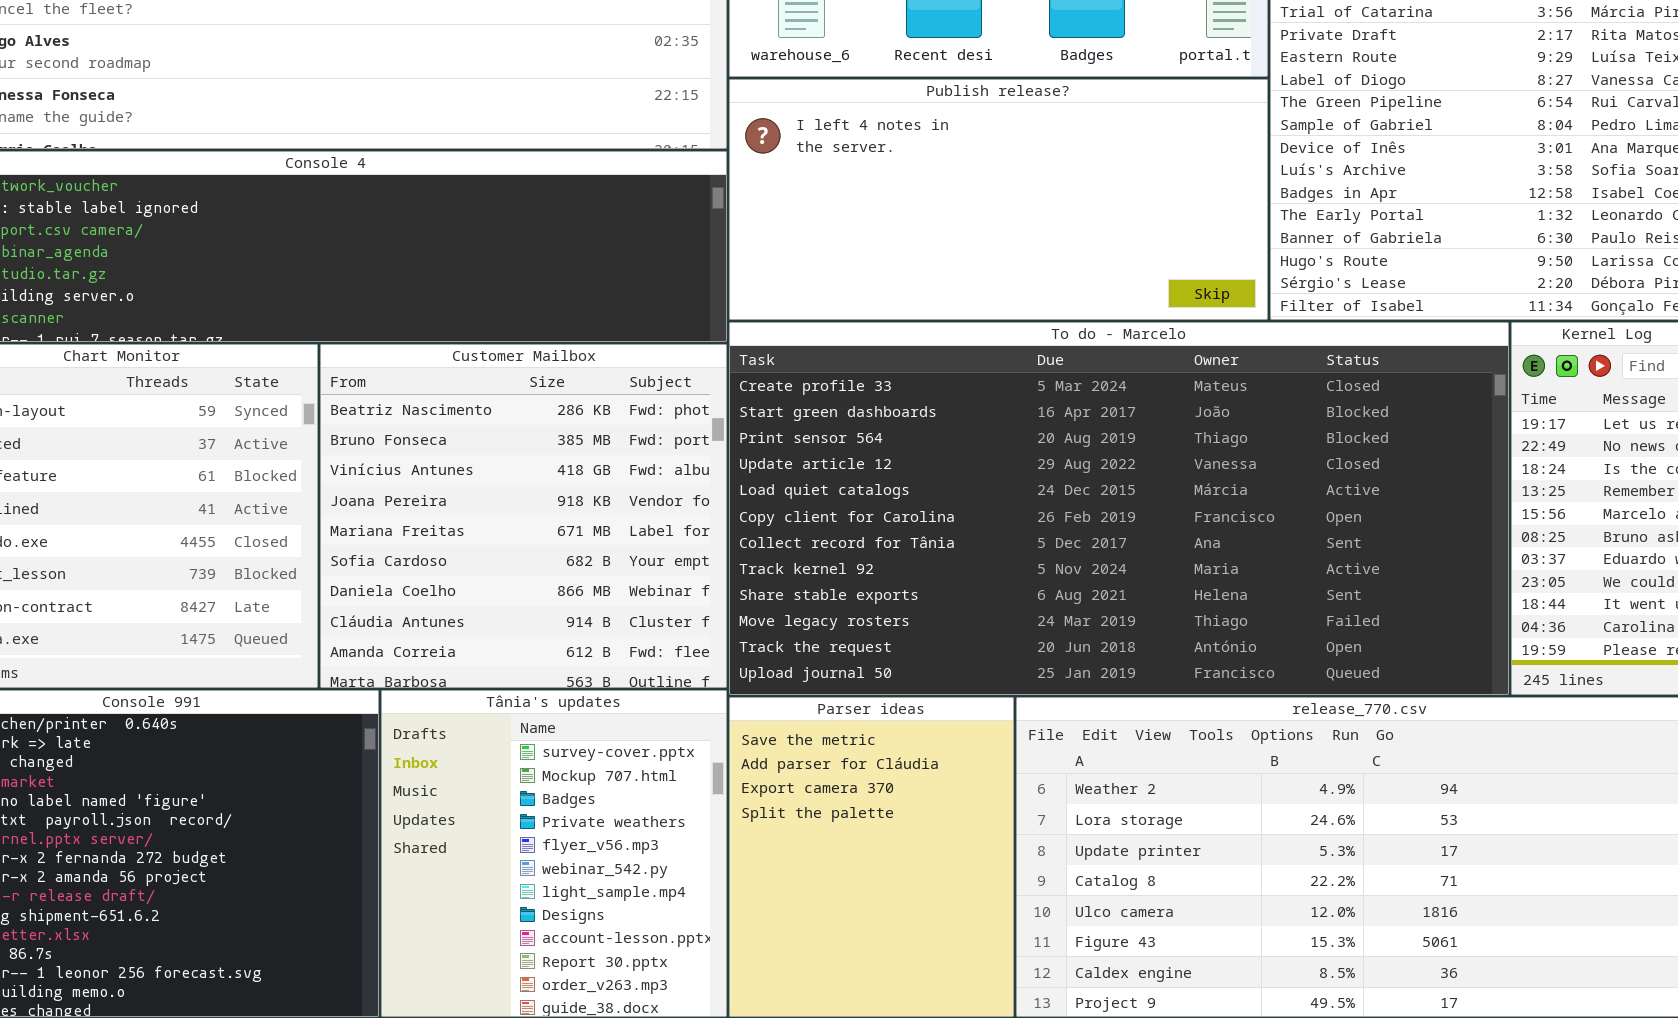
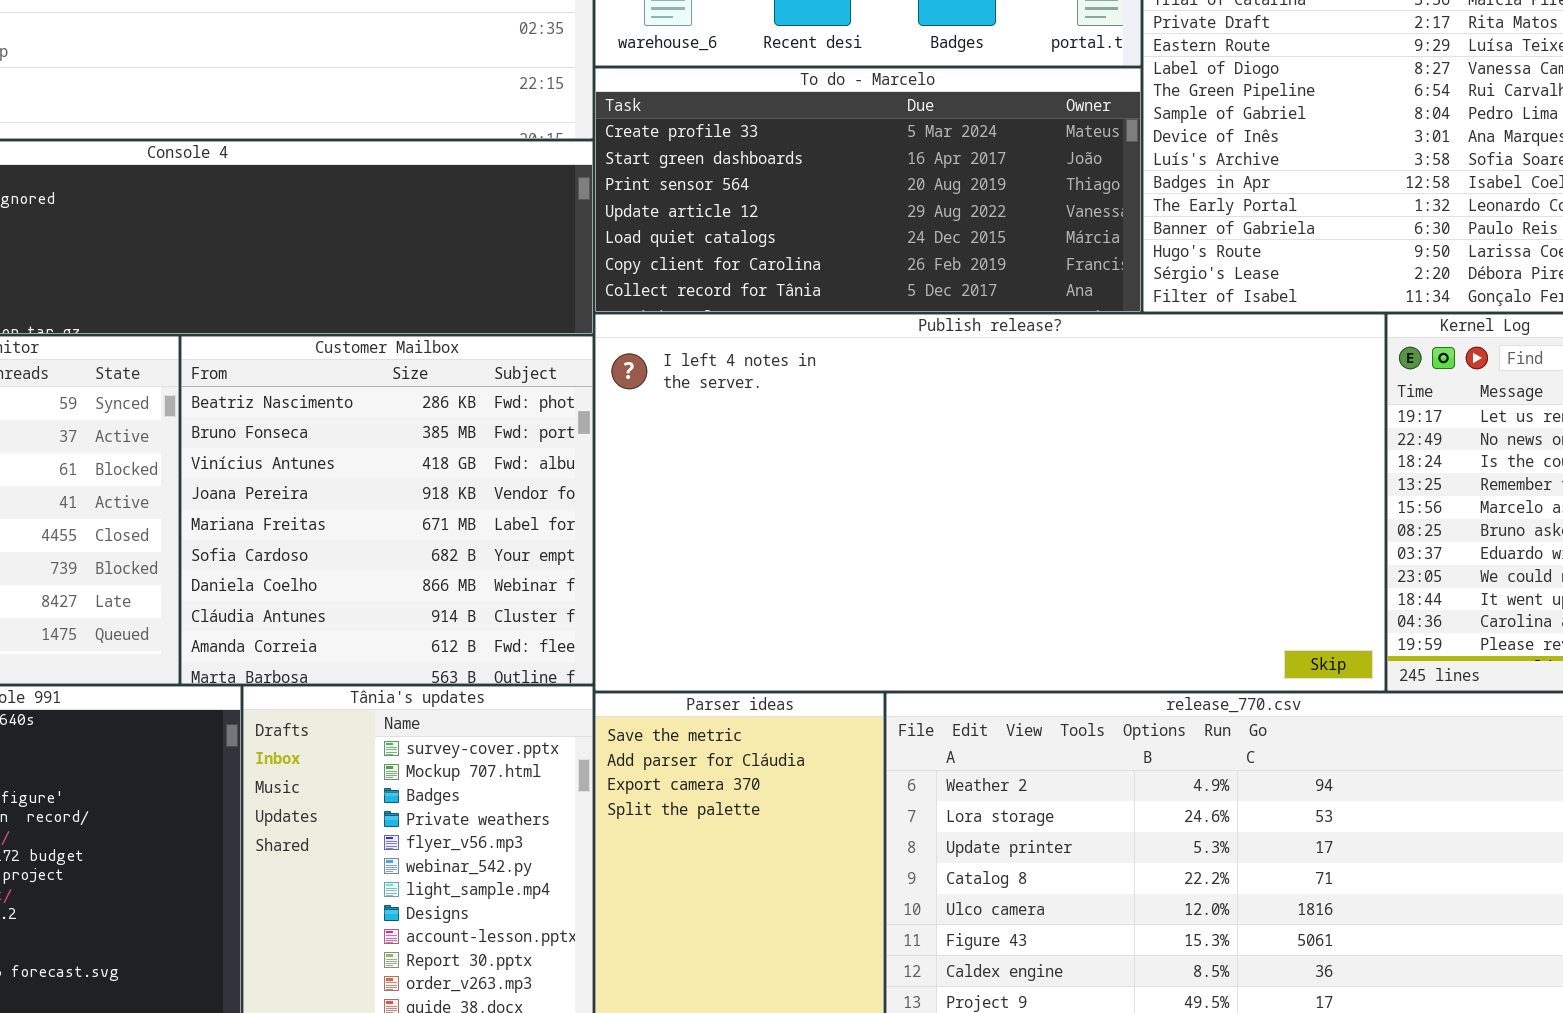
Publish release?: [729,79,1268,320] -> [595,314,1385,691], moved, resized
To do - Marcelo: [729,322,1509,695] -> [595,68,1141,312], moved, resized

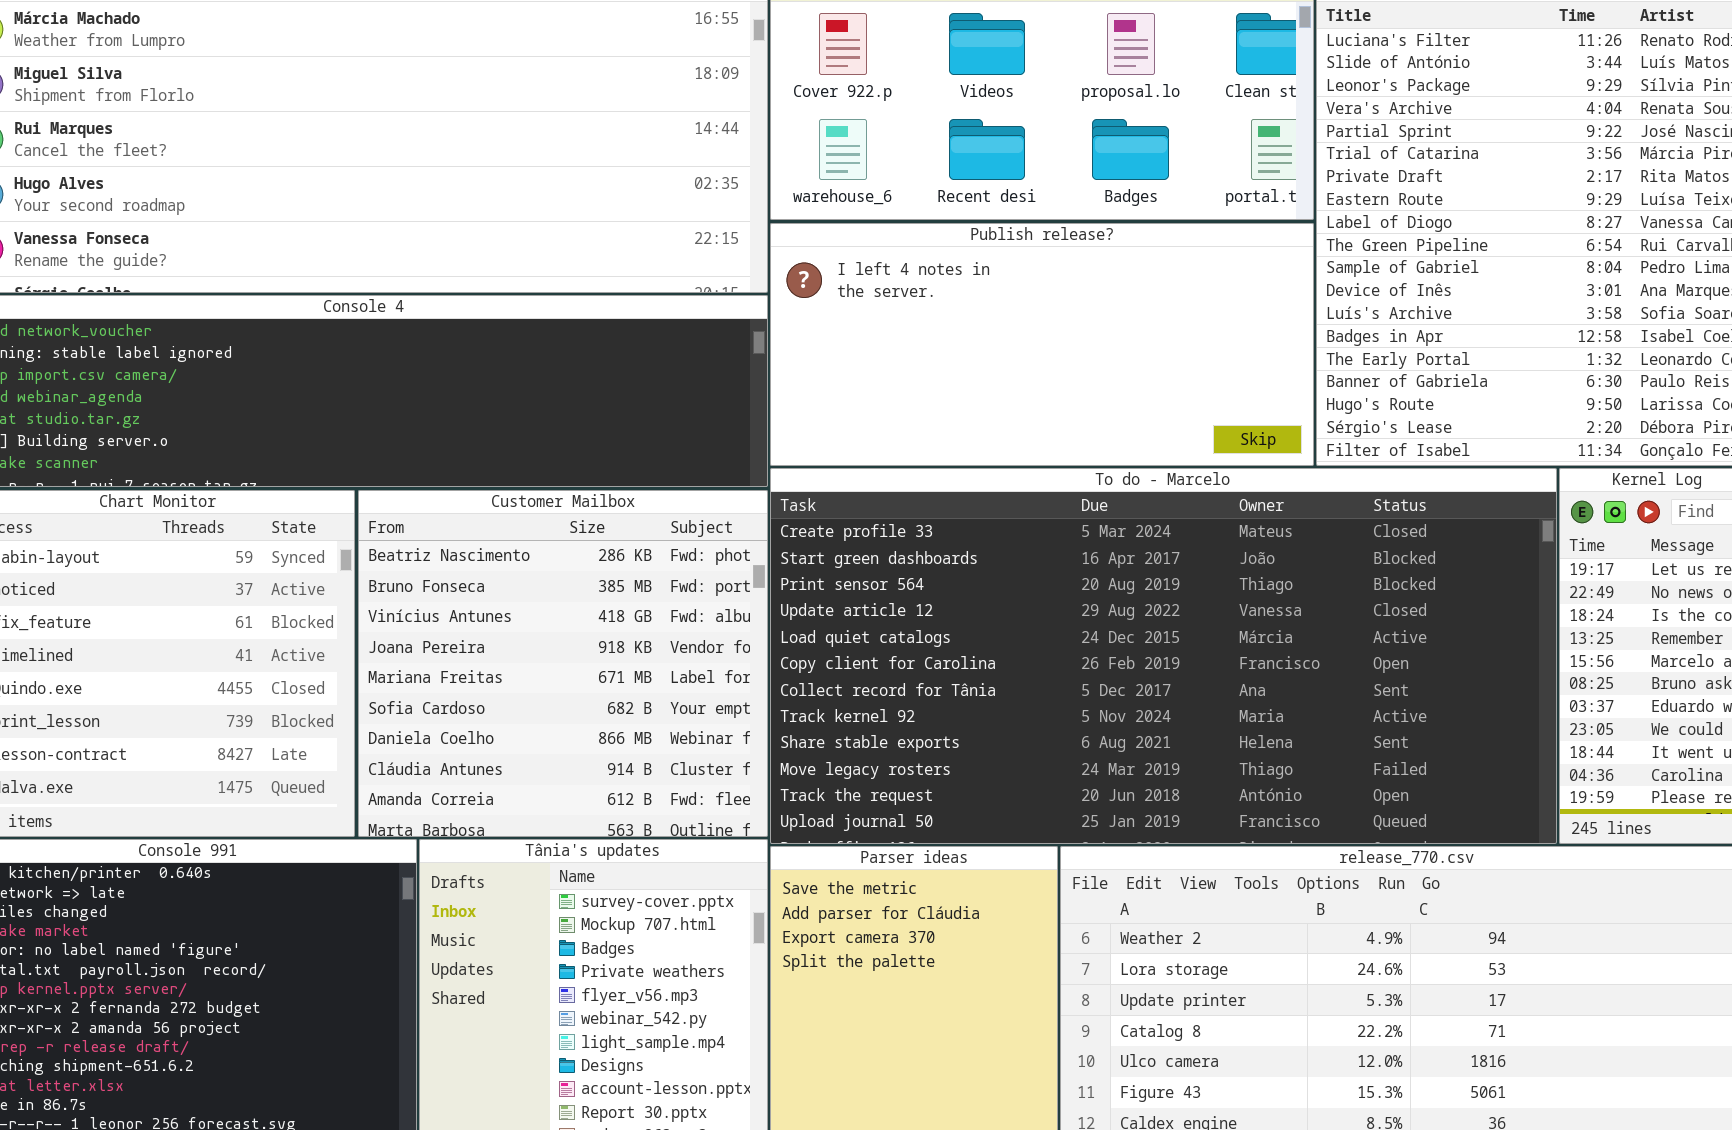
To do - Marcelo: [595,68,1141,312] -> [770,468,1557,844], moved, resized
Publish release?: [595,314,1385,691] -> [770,223,1314,466], moved, resized

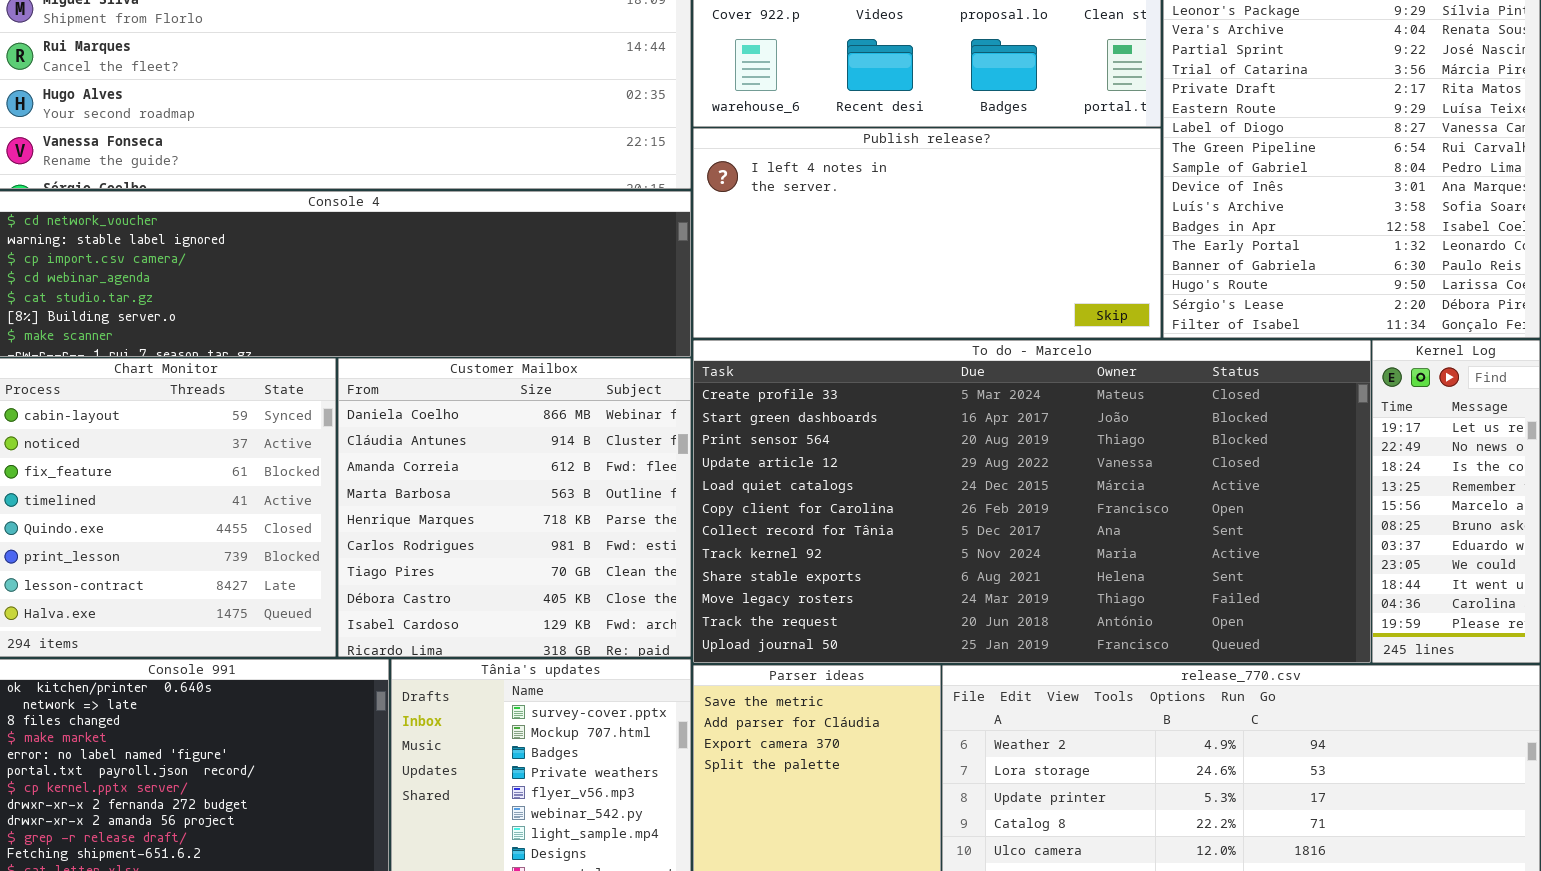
Customer Mailbox: [358,490,768,837] -> [338,358,691,657], scrolled down 6 rows

